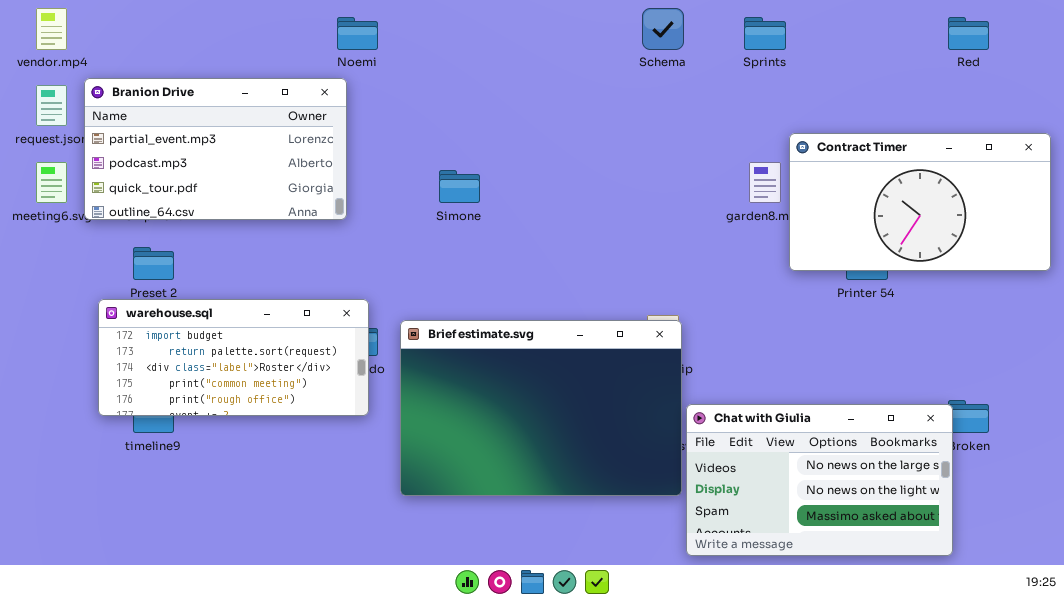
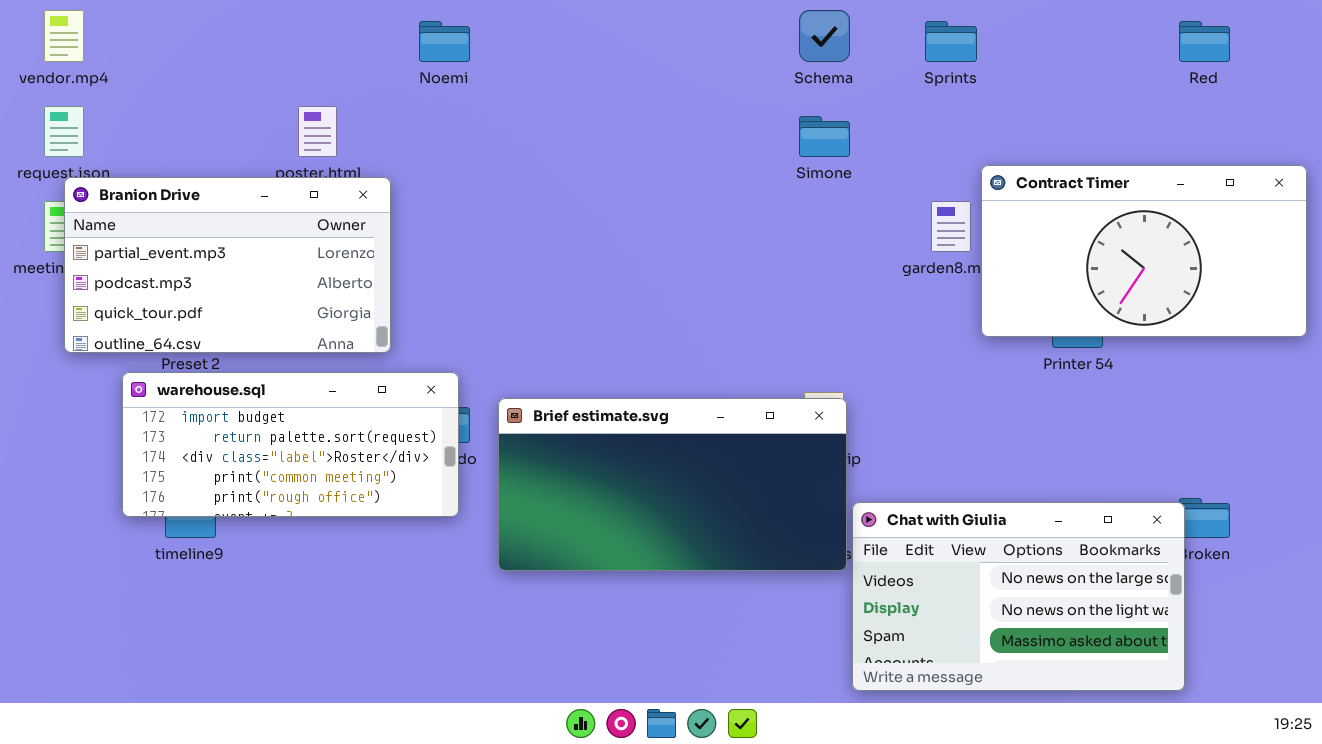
Branion Drive: [84,78,347,220] -> [64,177,391,353], moved
Simone: [439,170,480,203] -> [799,116,850,157], moved
Brief estimate.svg: [400,320,682,496] -> [498,398,847,571], resized

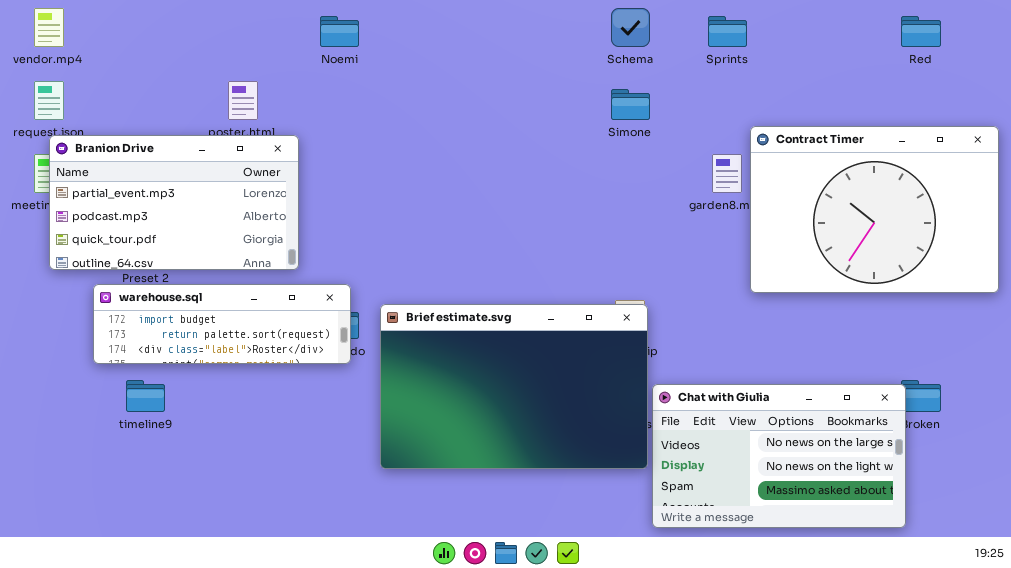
Contract Timer: [981,165,1307,337] -> [750,126,999,293], resized
warehouse.sql: [122,372,459,517] -> [93,284,351,364], resized
Brief estimate.svg: [498,398,847,571] -> [380,304,648,469], resized

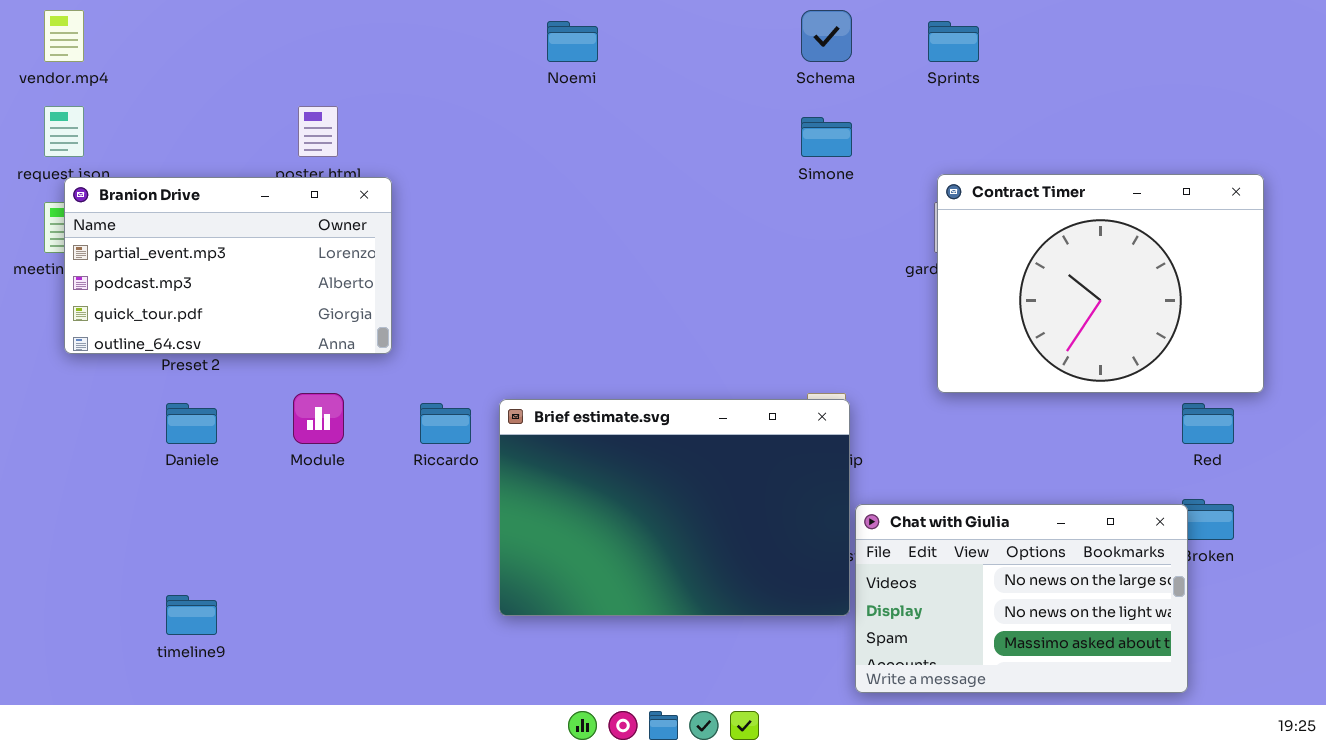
Noemi: [320,16,359,47] -> [547,21,598,62], moved
Red: [901,16,941,47] -> [1182,403,1234,444], moved
Contract Timer: [750,126,999,293] -> [937,174,1264,393], moved
warehouse.sql: [93,284,351,364] -> none, closed
timeline9: [126,380,165,412] -> [166,595,217,635], moved

